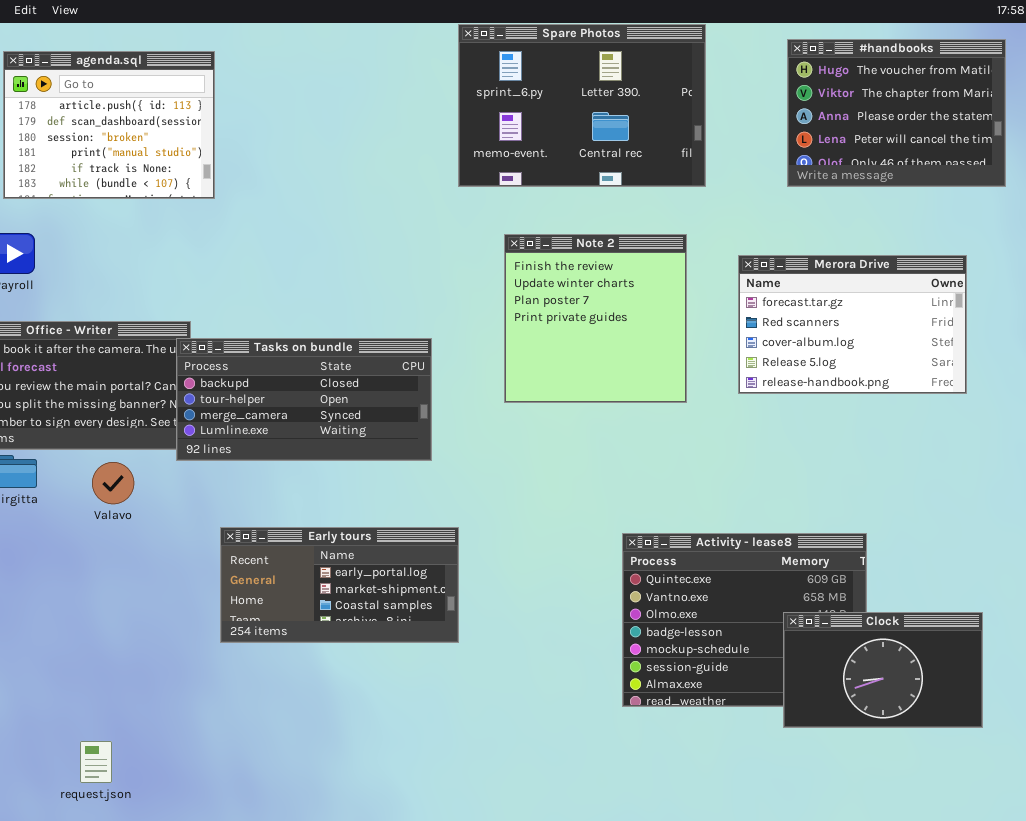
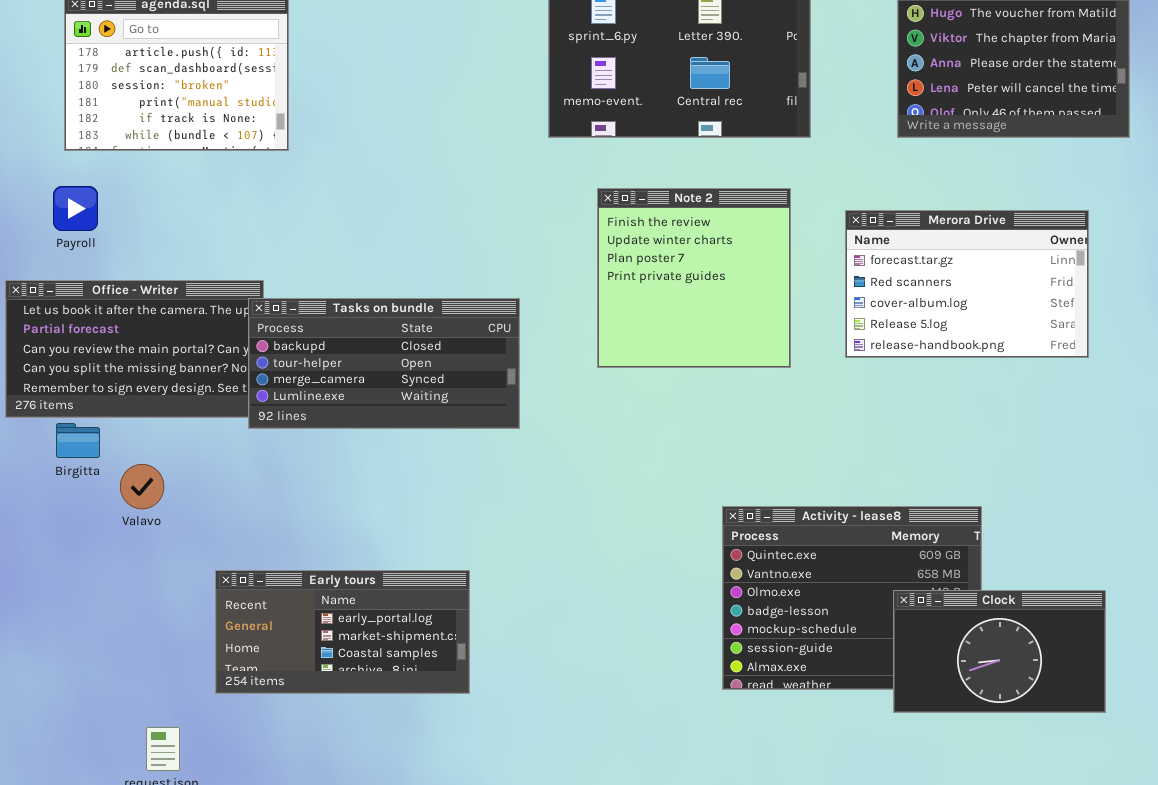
Valavo: [92,462,134,504] -> [120,464,164,509], moved
Early tours: [220,527,459,643] -> [215,570,470,694], moved

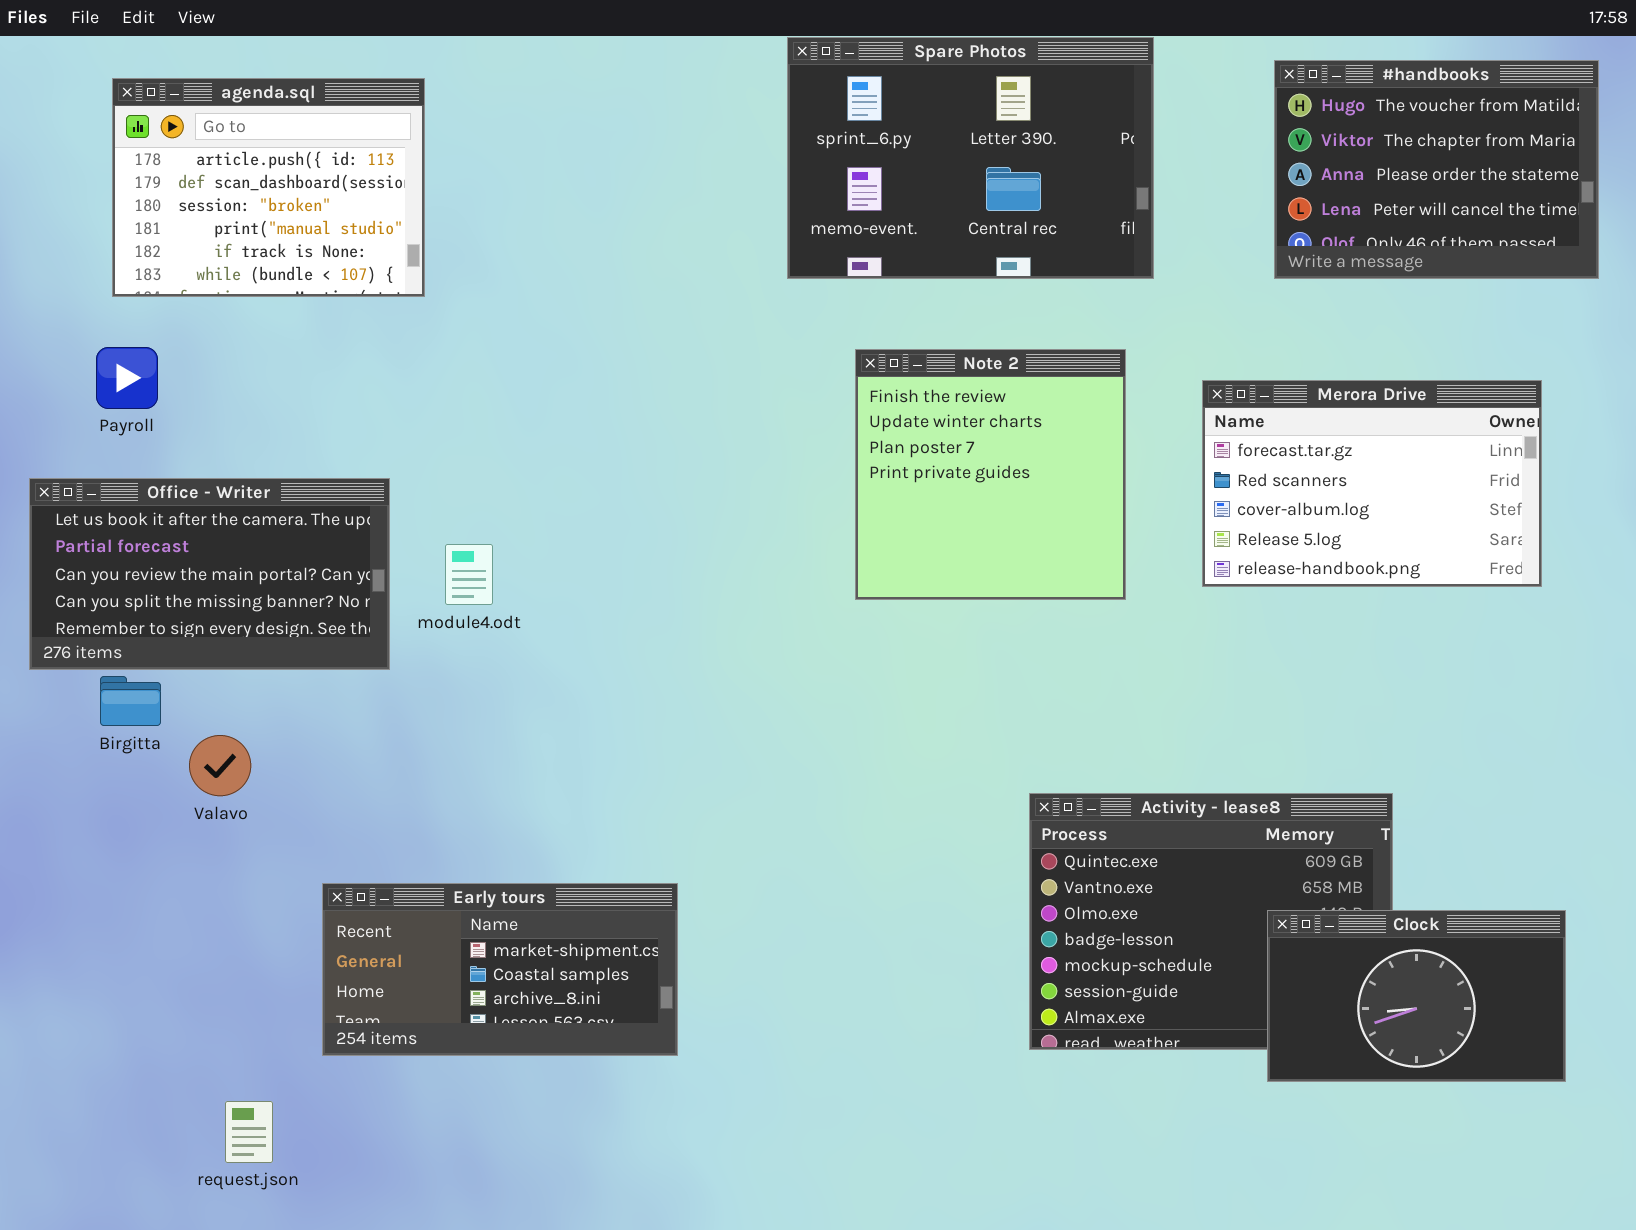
Tasks on bundle: [248,298,520,429] -> none, closed
Early tours: [215,570,470,694] -> [322,883,678,1056], scrolled down 1 row

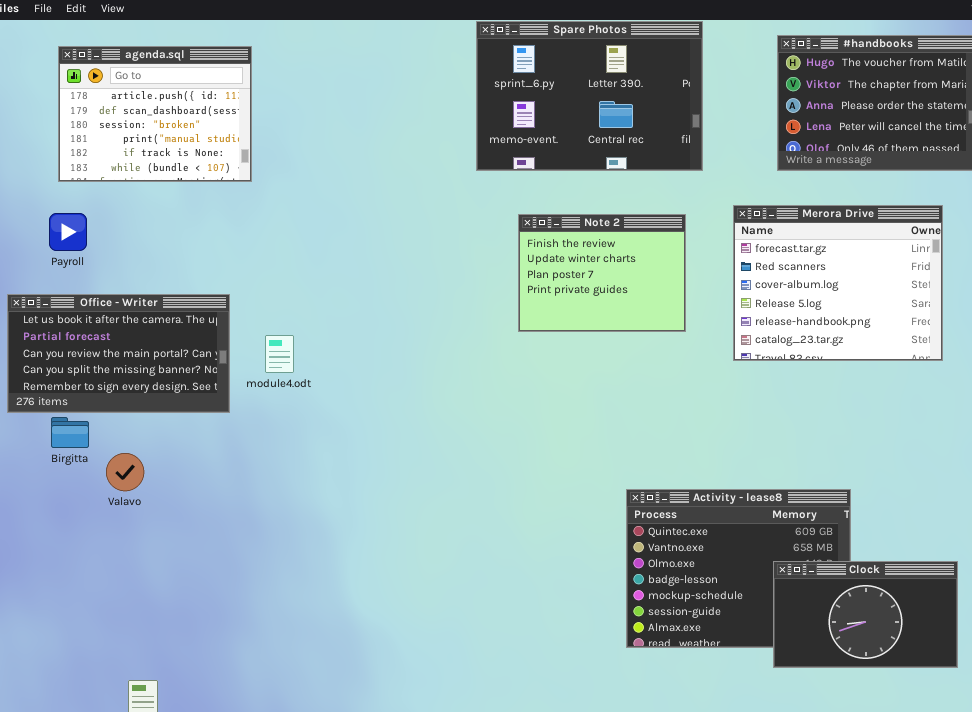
Note 2: [855,349,1126,600] -> [518,214,686,332], resized
Merora Drive: [1202,380,1542,587] -> [733,205,943,361], resized
Early tours: [322,883,678,1056] -> none, closed

